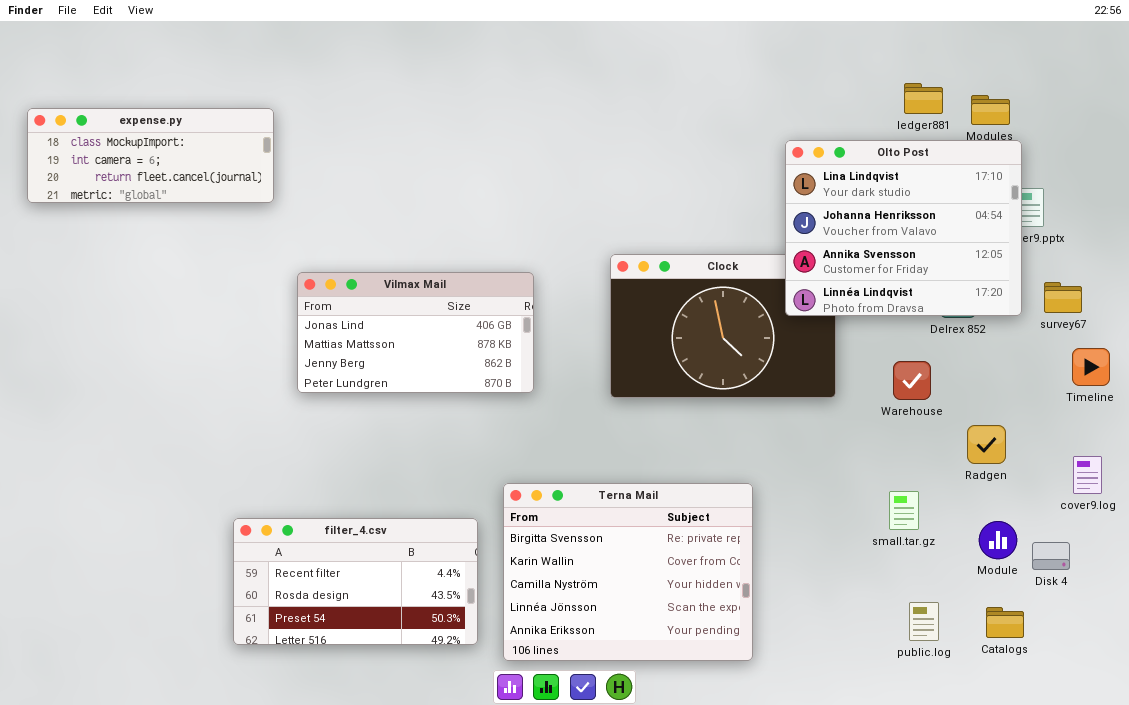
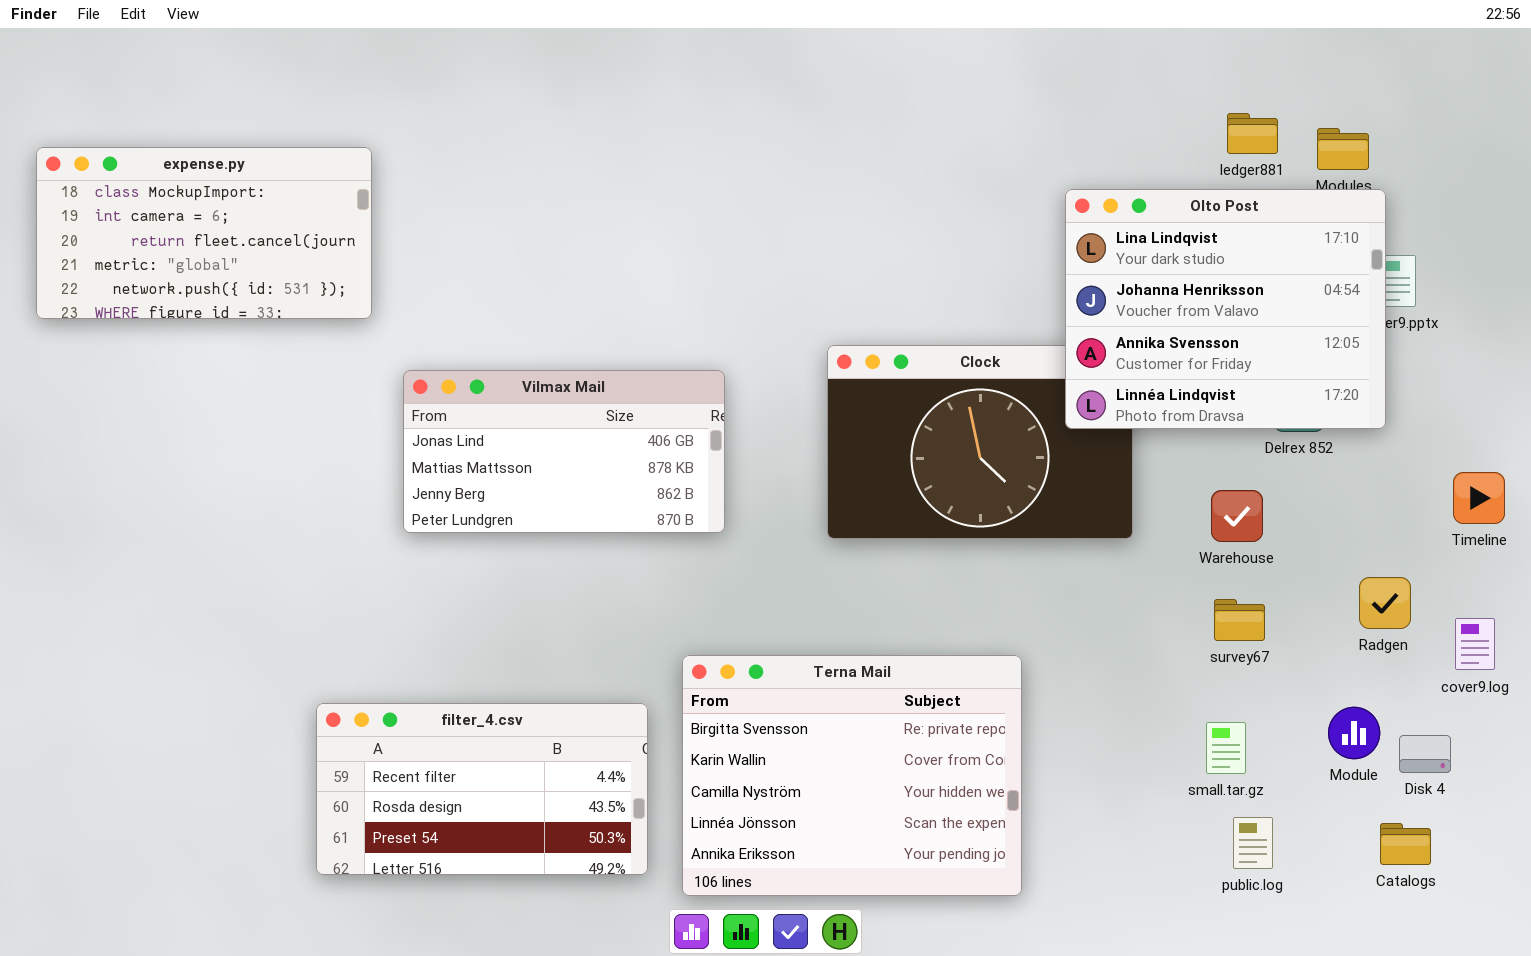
expense.py: [27,108,274,203] -> [36,147,372,319], resized
survey67: [1044,282,1082,313] -> [1214,599,1265,641], moved
Radgen: [967,425,1006,464] -> [1359,577,1411,629], moved
small.tar.gz: [889,491,919,530] -> [1206,722,1246,774], moved
Catalogs: [986,607,1024,638] -> [1380,823,1431,865], moved

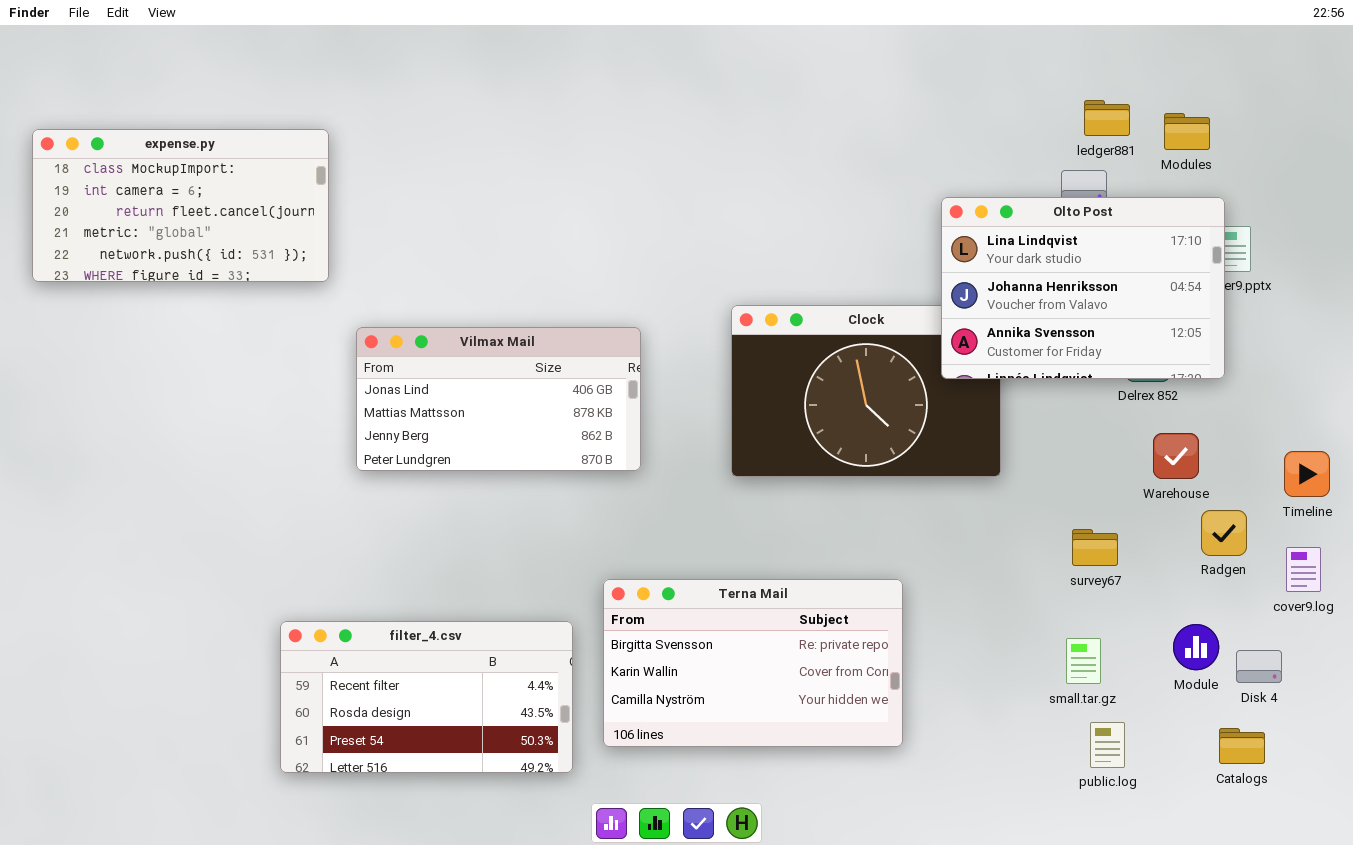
Olto Post: [1065,189,1386,429] -> [941,197,1225,379], resized
Timeline: [1453,472,1505,524] -> [1284,451,1330,497], moved
Warehouse: [1211,490,1263,542] -> [1153,433,1199,479], moved
Terna Mail: [682,655,1022,896] -> [603,579,903,747], resized

